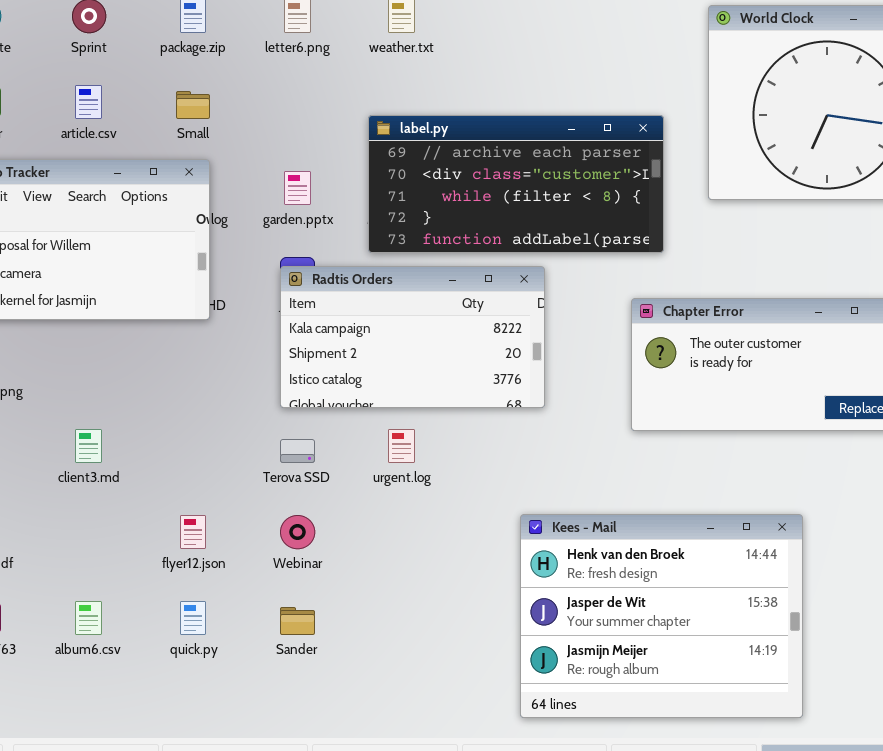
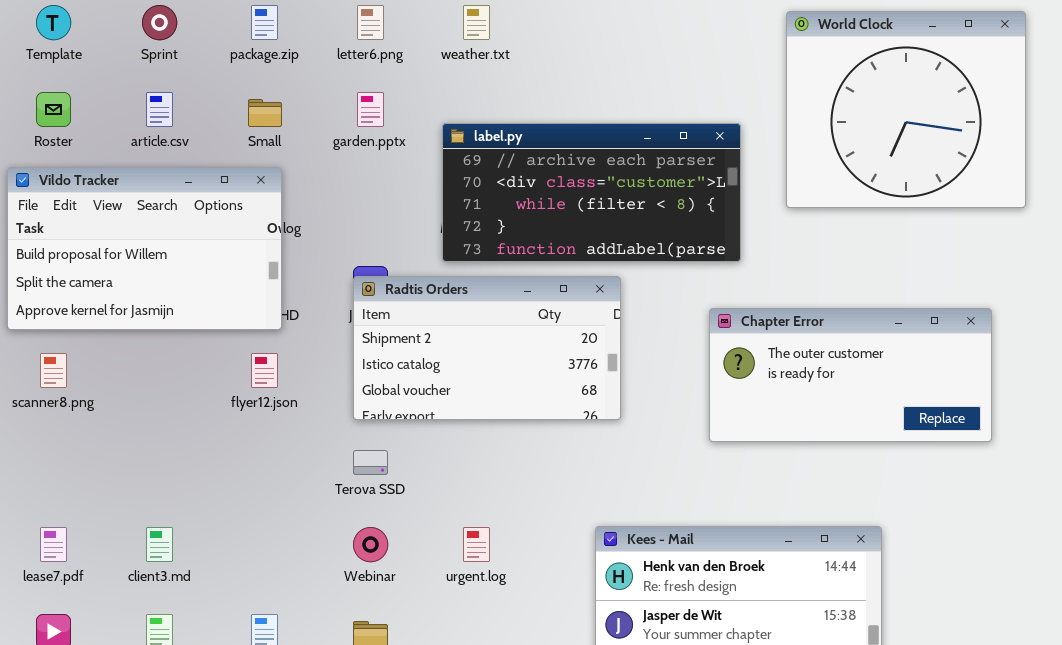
garden.pptx: [284,171,311,205] -> [357,92,384,127], moved
Radtis Orders: [280,266,545,408] -> [353,276,621,420], scrolled down 1 row
client3.md: [75,429,102,463] -> [146,527,173,562], moved
urgent.log: [388,429,415,463] -> [463,527,490,562], moved
flyer12.json: [180,515,206,549] -> [251,353,278,388], moved

